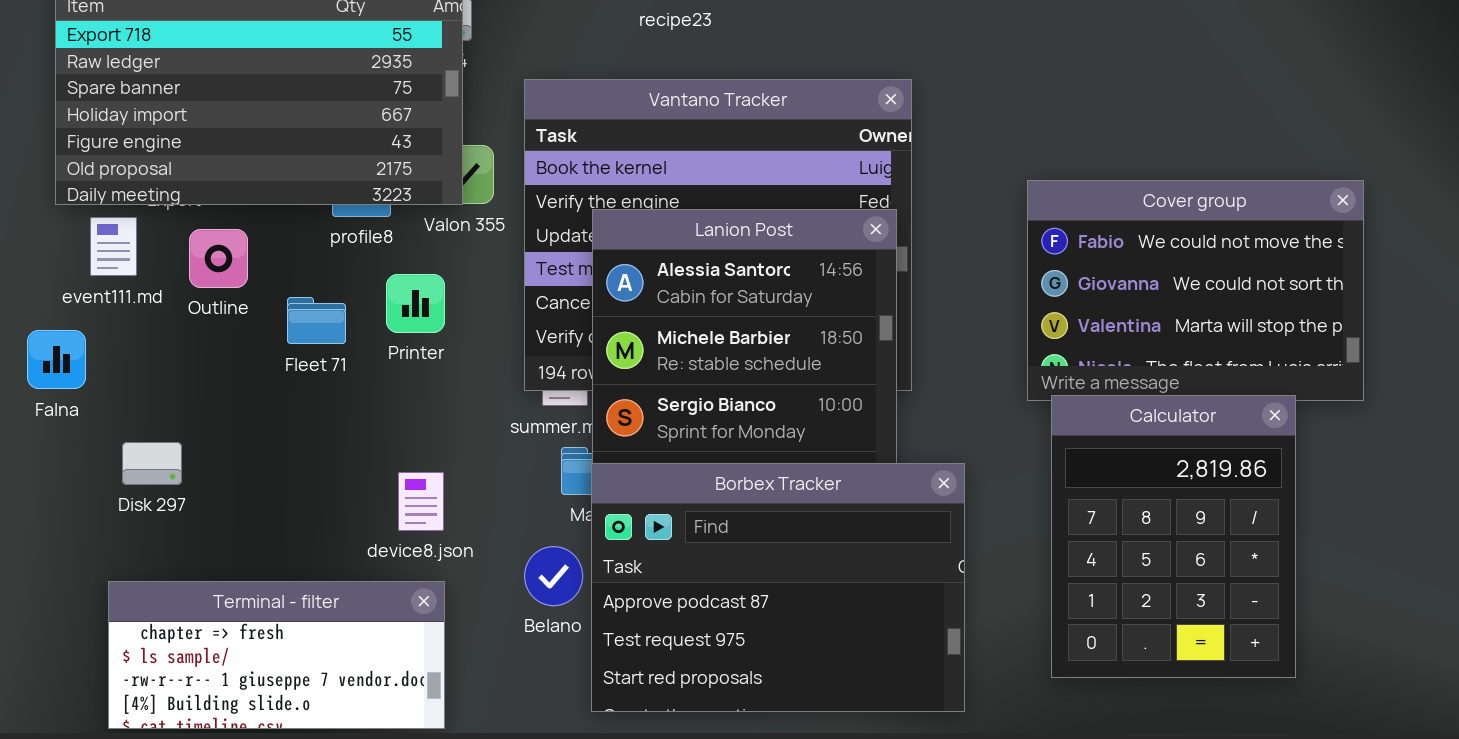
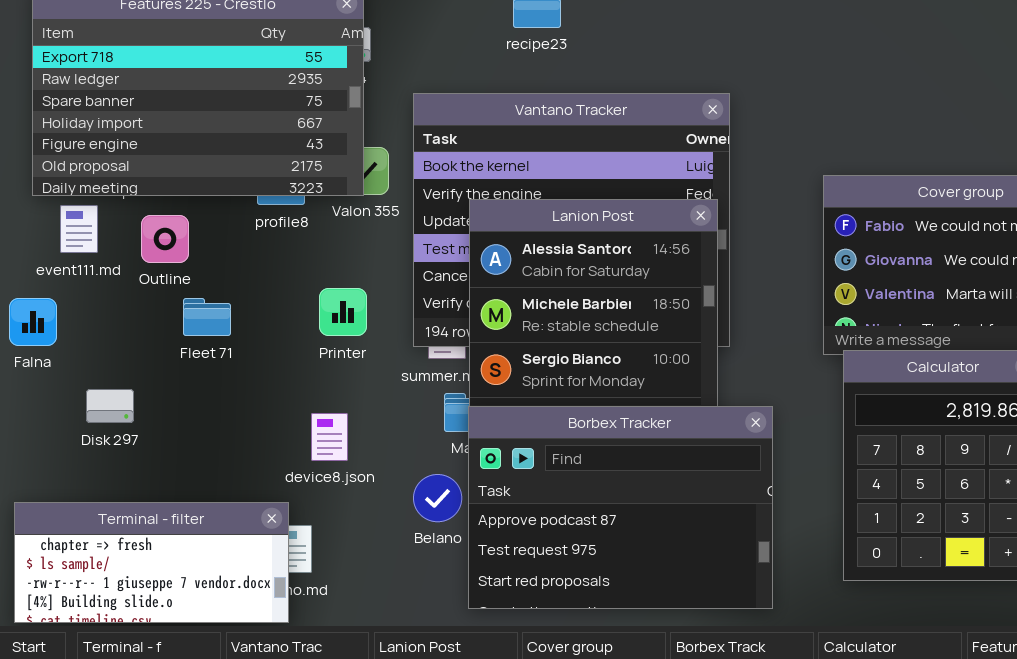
Printer: [386,274,445,333] -> [319,288,367,336], moved
Fleet 71: [287,297,346,344] -> [183,298,231,336], moved
Terminal - filter: [108,581,445,729] -> [14,502,289,623], moved

